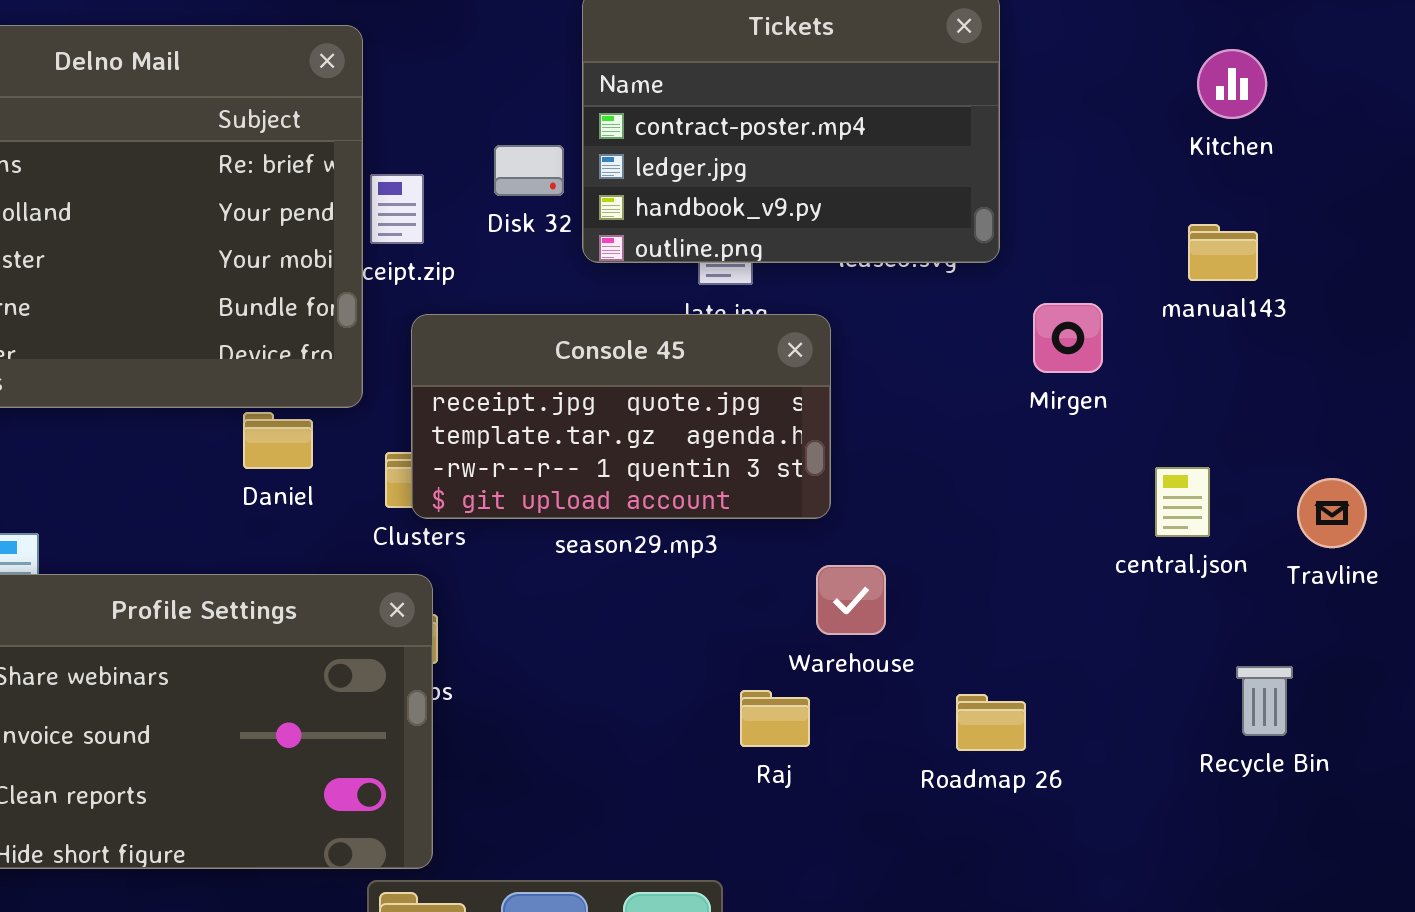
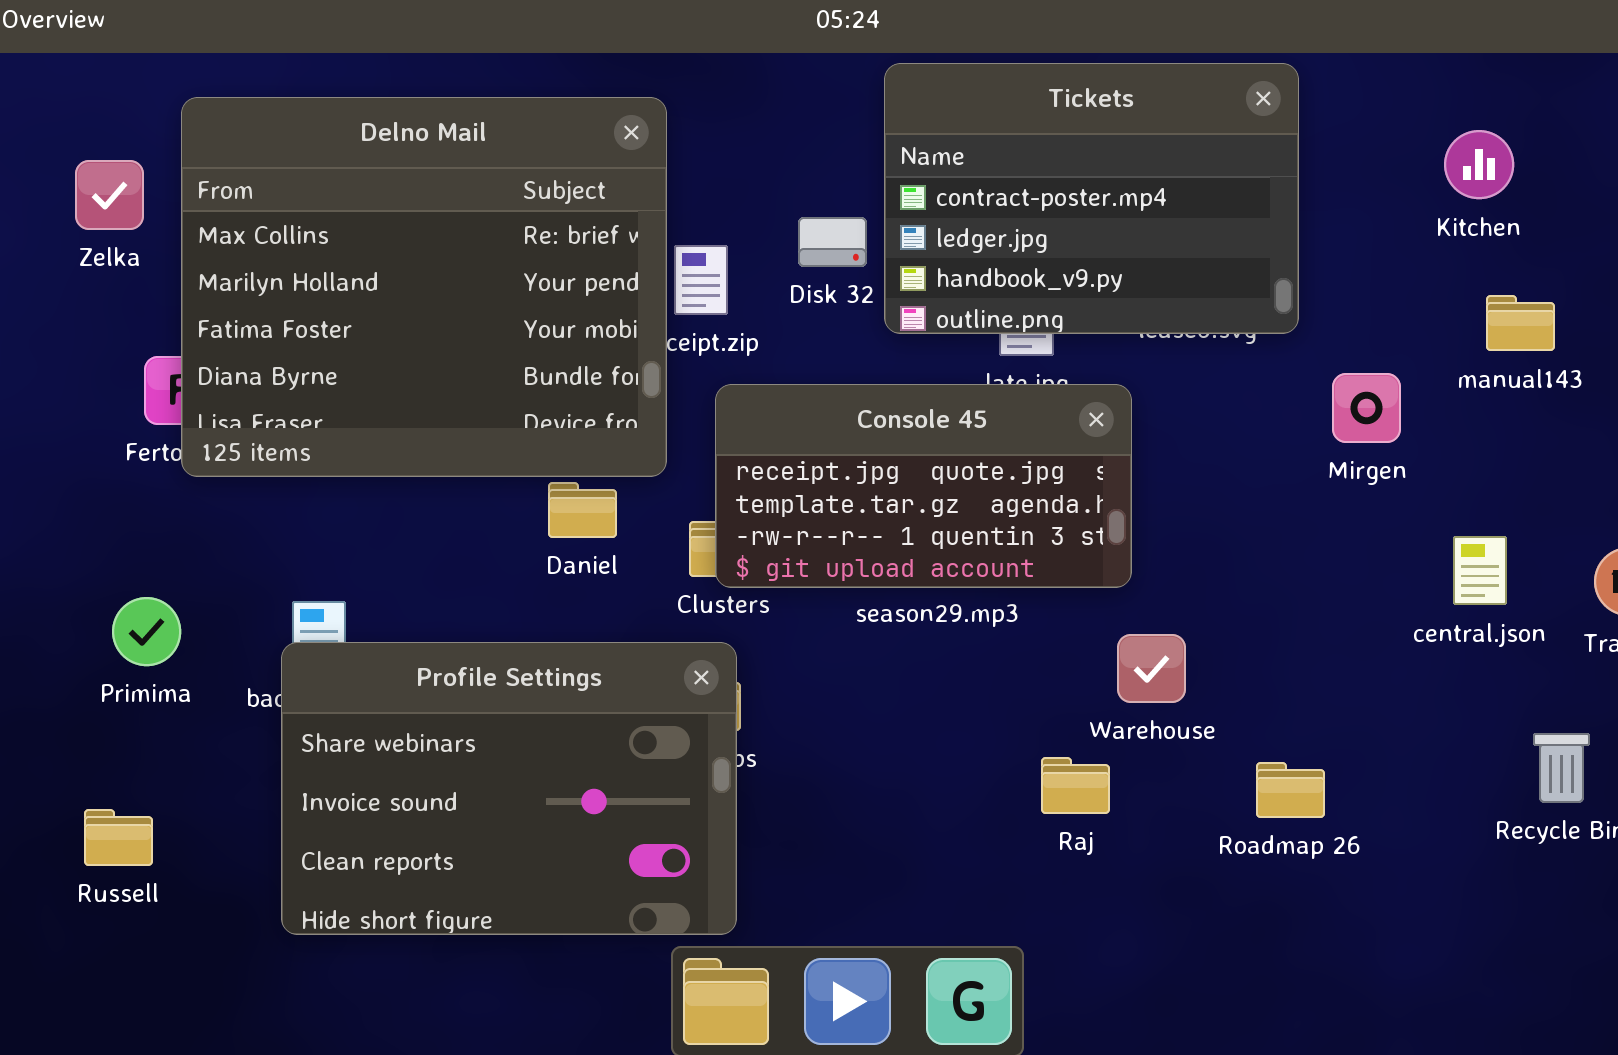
Kitchen: [1197,49,1267,119] -> [1444,130,1514,199], moved

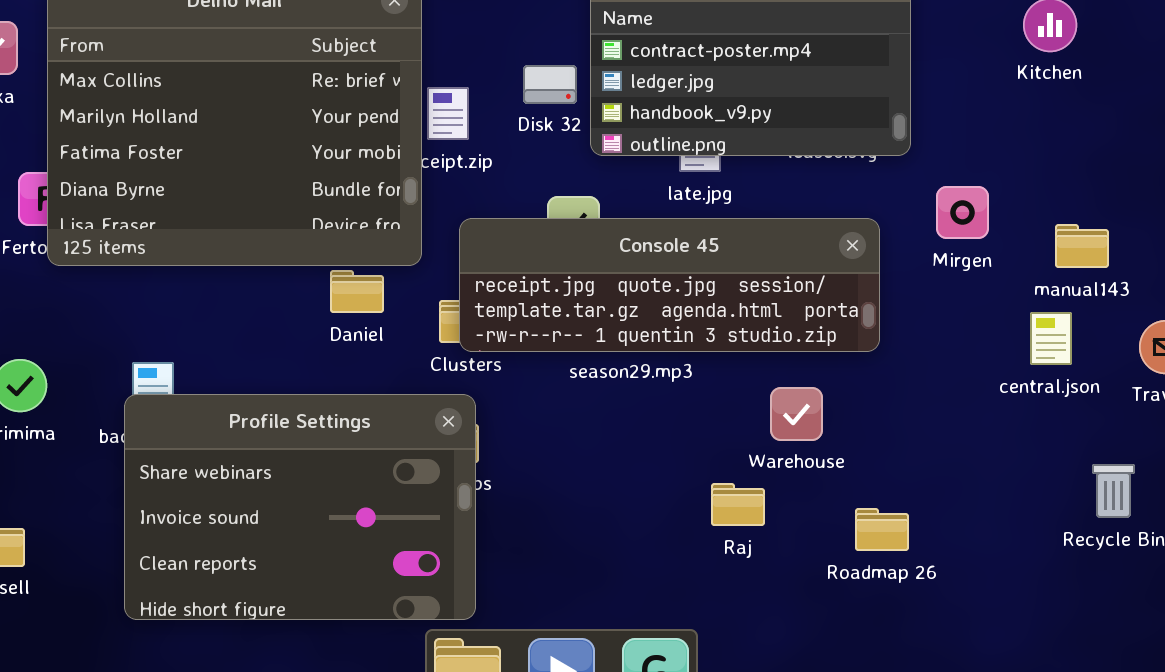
manual143: [1486,295,1555,351] -> [1055,224,1109,268], moved
Console 45: [715,384,1132,588] -> [459,218,880,352], resized
Roadmap 26: [1256,762,1325,818] -> [855,508,909,551], moved

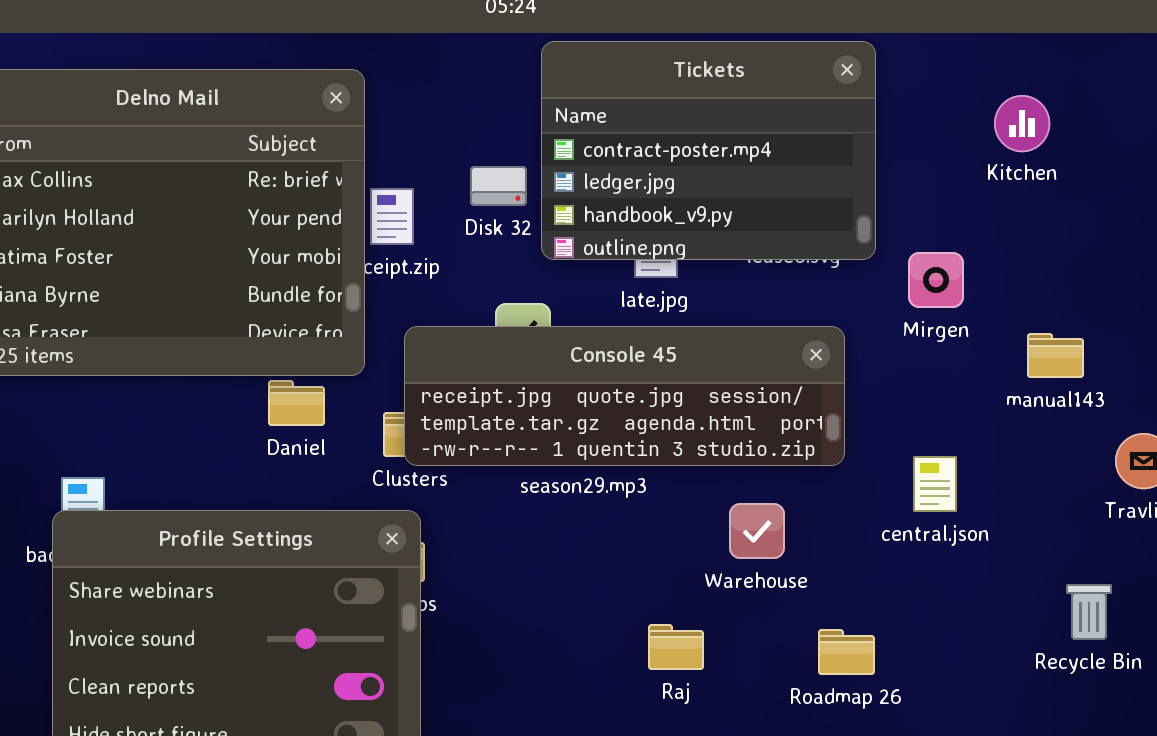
Mirgen: [936,186,989,239] -> [908,252,964,308], moved
central.json: [1030,312,1072,365] -> [913,456,957,512], moved
Raj: [711,483,765,526] -> [648,624,704,670], moved

